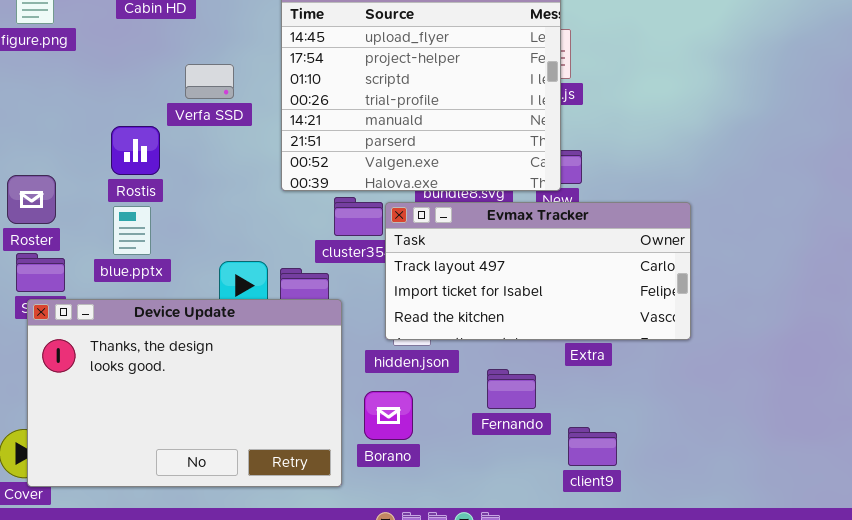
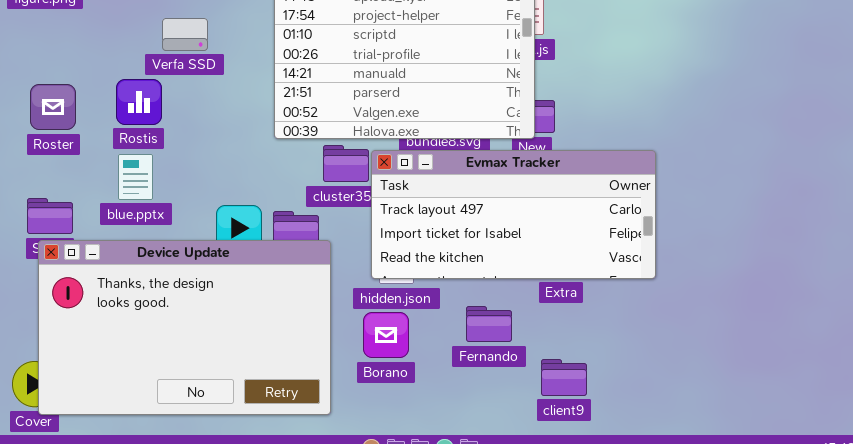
Verfa SSD: [185,64,234,99] -> [162,18,208,51], moved
Roster: [7,175,56,224] -> [30,84,76,130], moved
Borano: [364,391,413,440] -> [363,312,409,358], moved

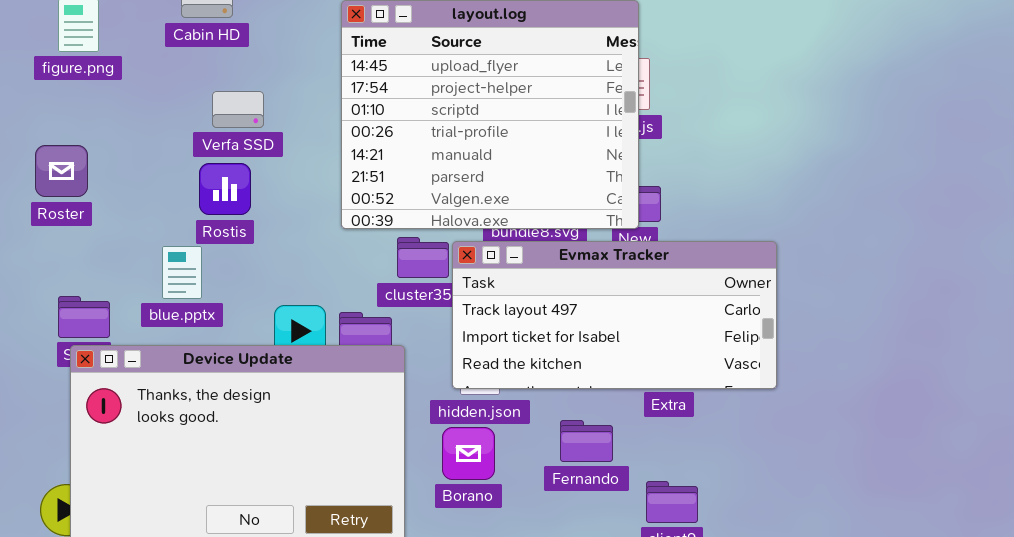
Rostis: [116,79,162,125] -> [199,163,251,215], moved
Roster: [30,84,76,130] -> [35,145,88,197], moved

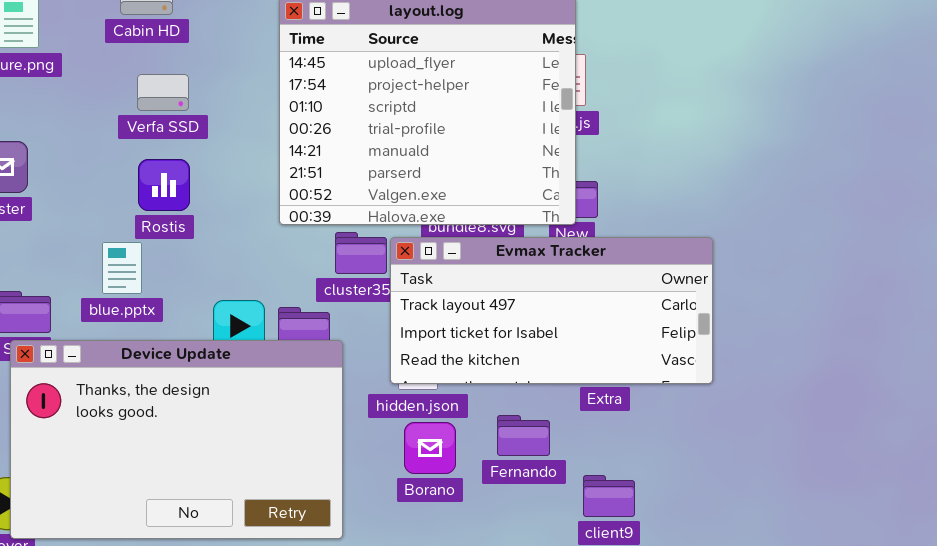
Verfa SSD: [212,91,264,128] -> [137,74,189,111], moved
Borano: [442,427,495,480] -> [404,422,456,474], moved

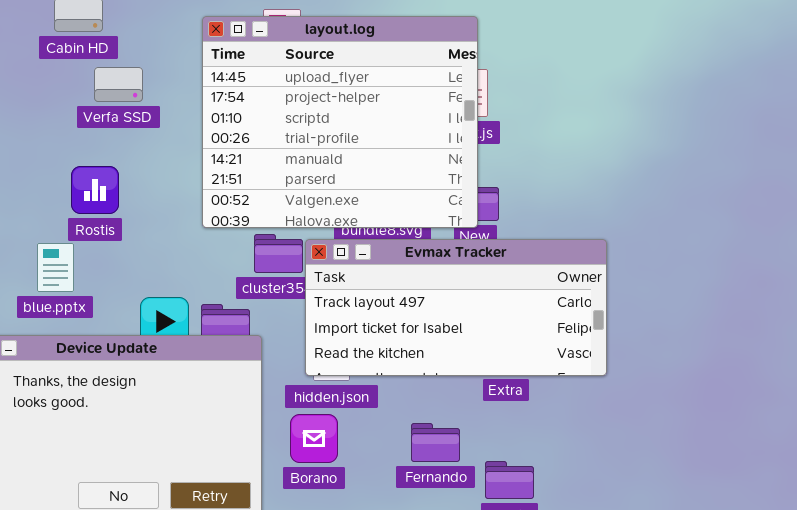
Verfa SSD: [137,74,189,111] -> [94,67,143,102], moved
Fernando: [497,415,550,456] -> [411,423,460,462], moved
Borano: [404,422,456,474] -> [290,414,338,463], moved

